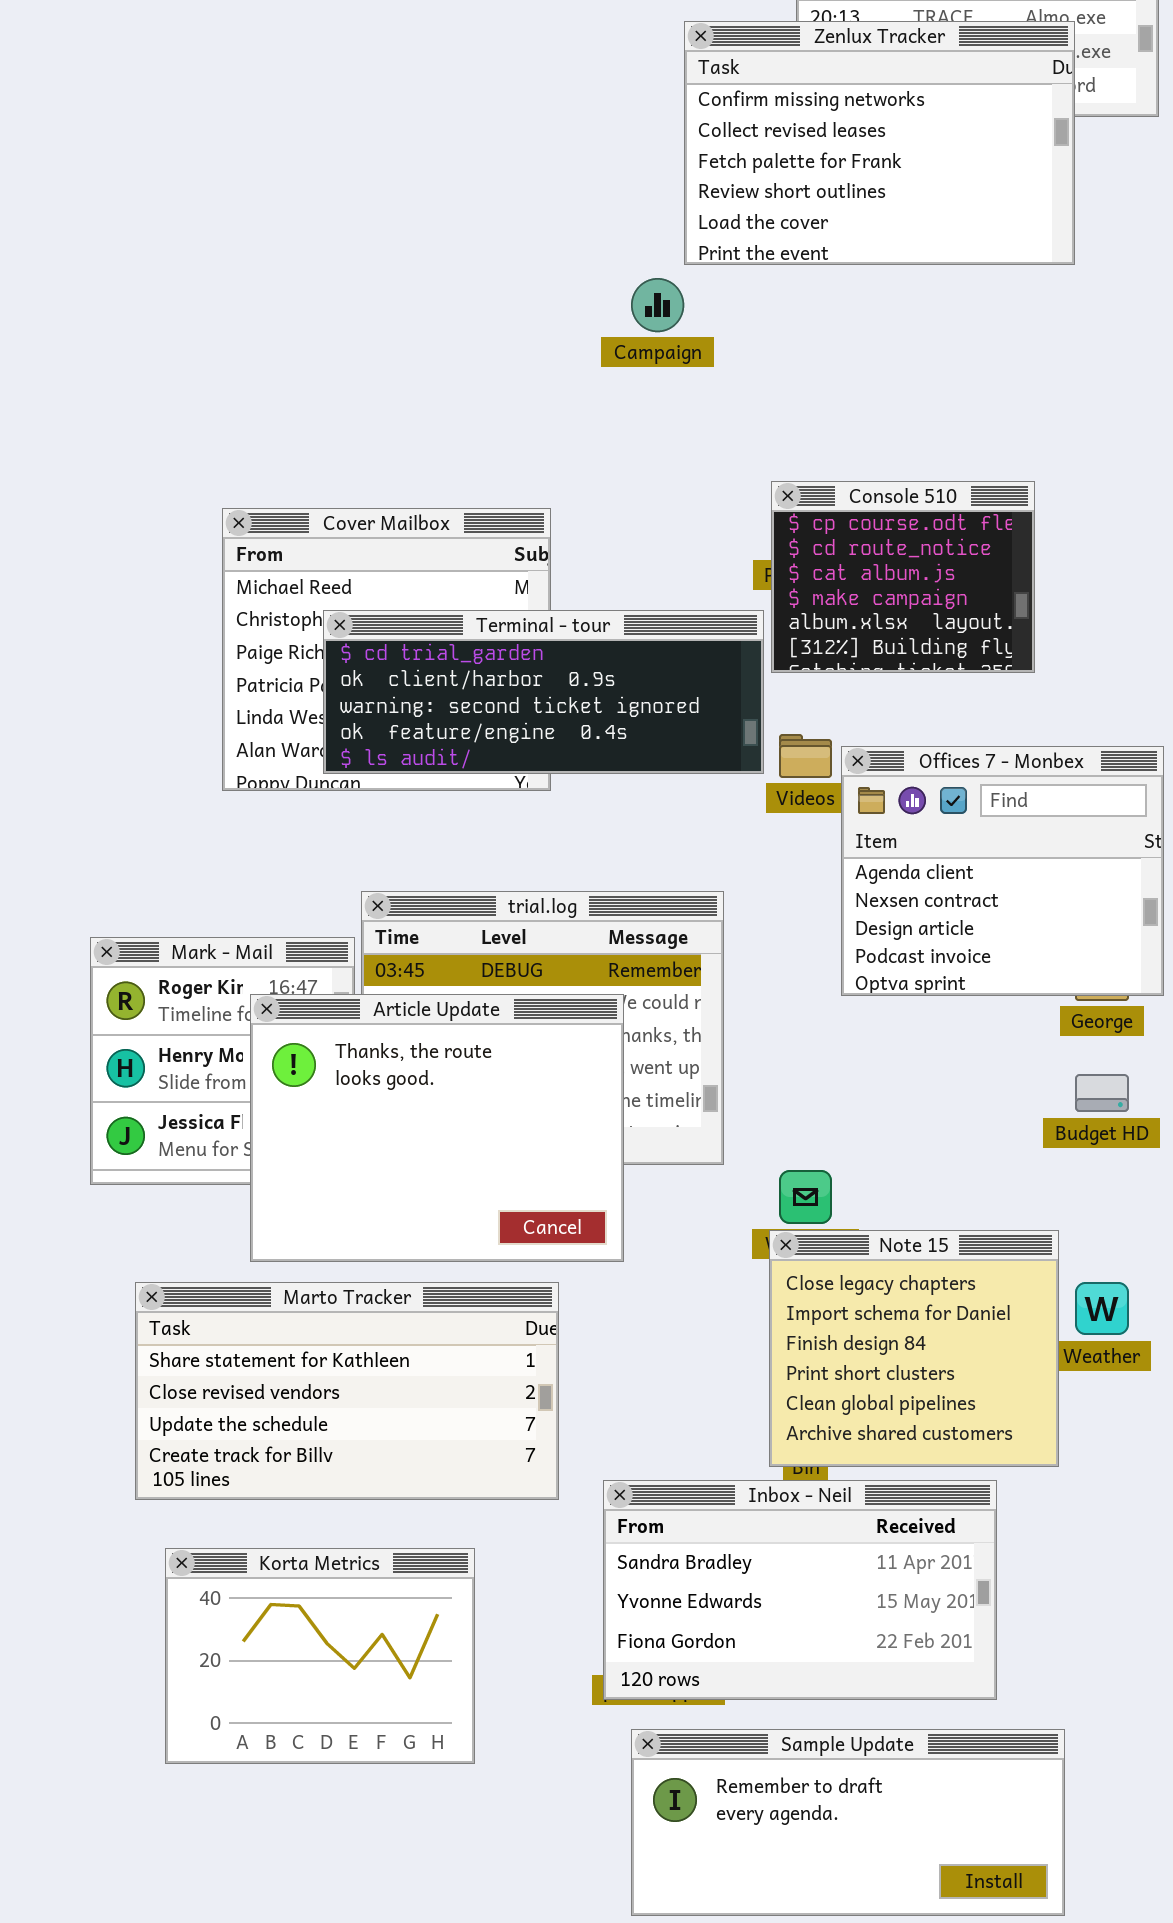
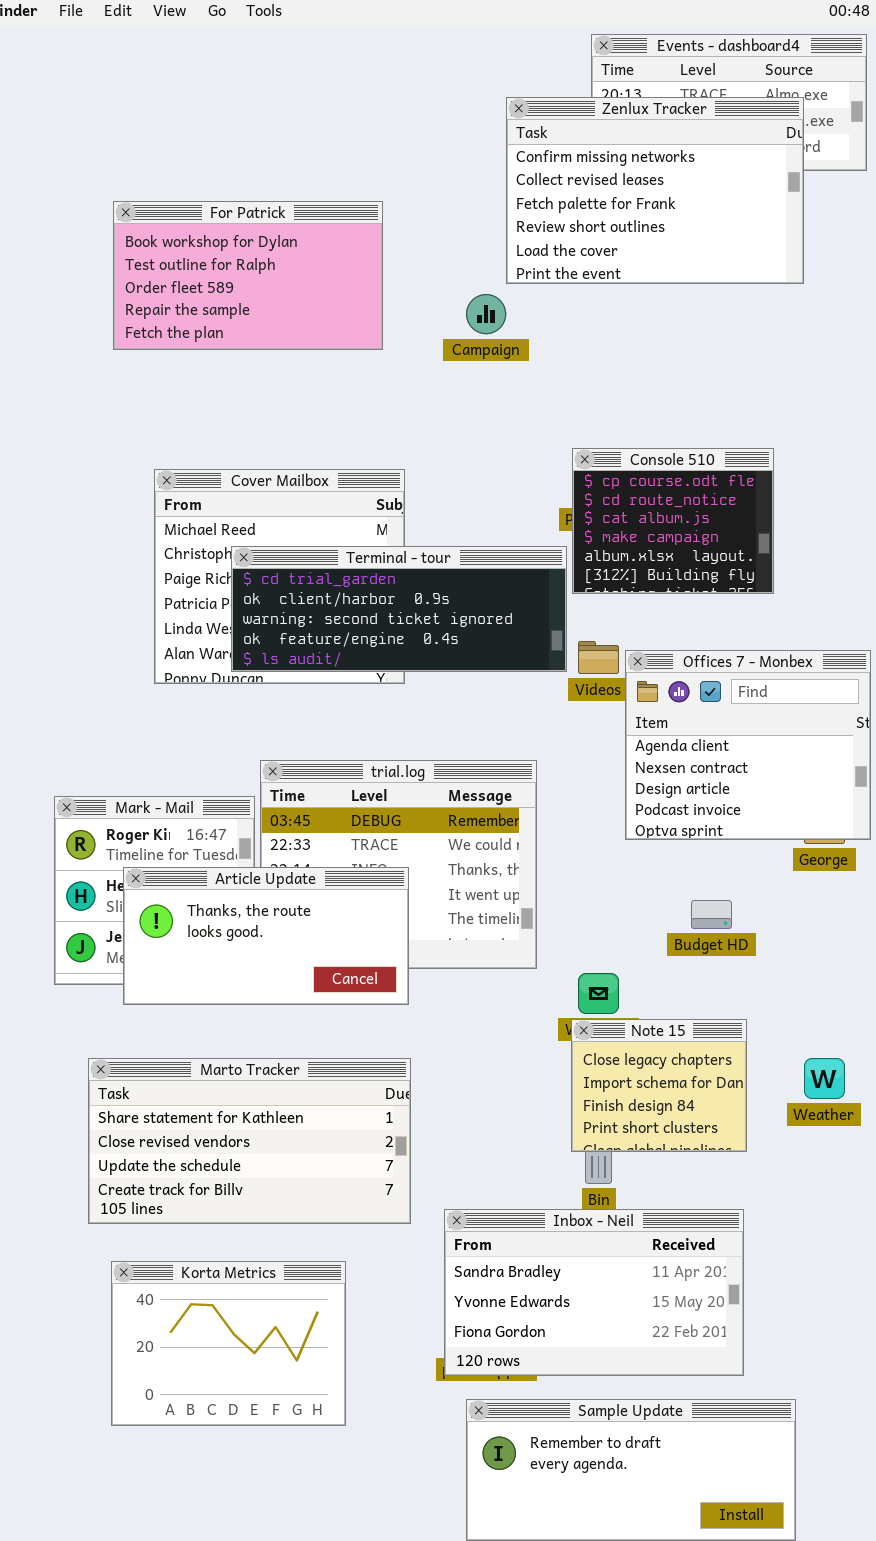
For Patrick: none -> [113,201,383,350], opened
Article Update: [250,994,624,1262] -> [123,867,409,1005], moved, resized
Budget HD: [1075,1074,1129,1112] -> [691,900,732,929], moved
Note 15: [769,1230,1059,1467] -> [571,1019,747,1152], resized

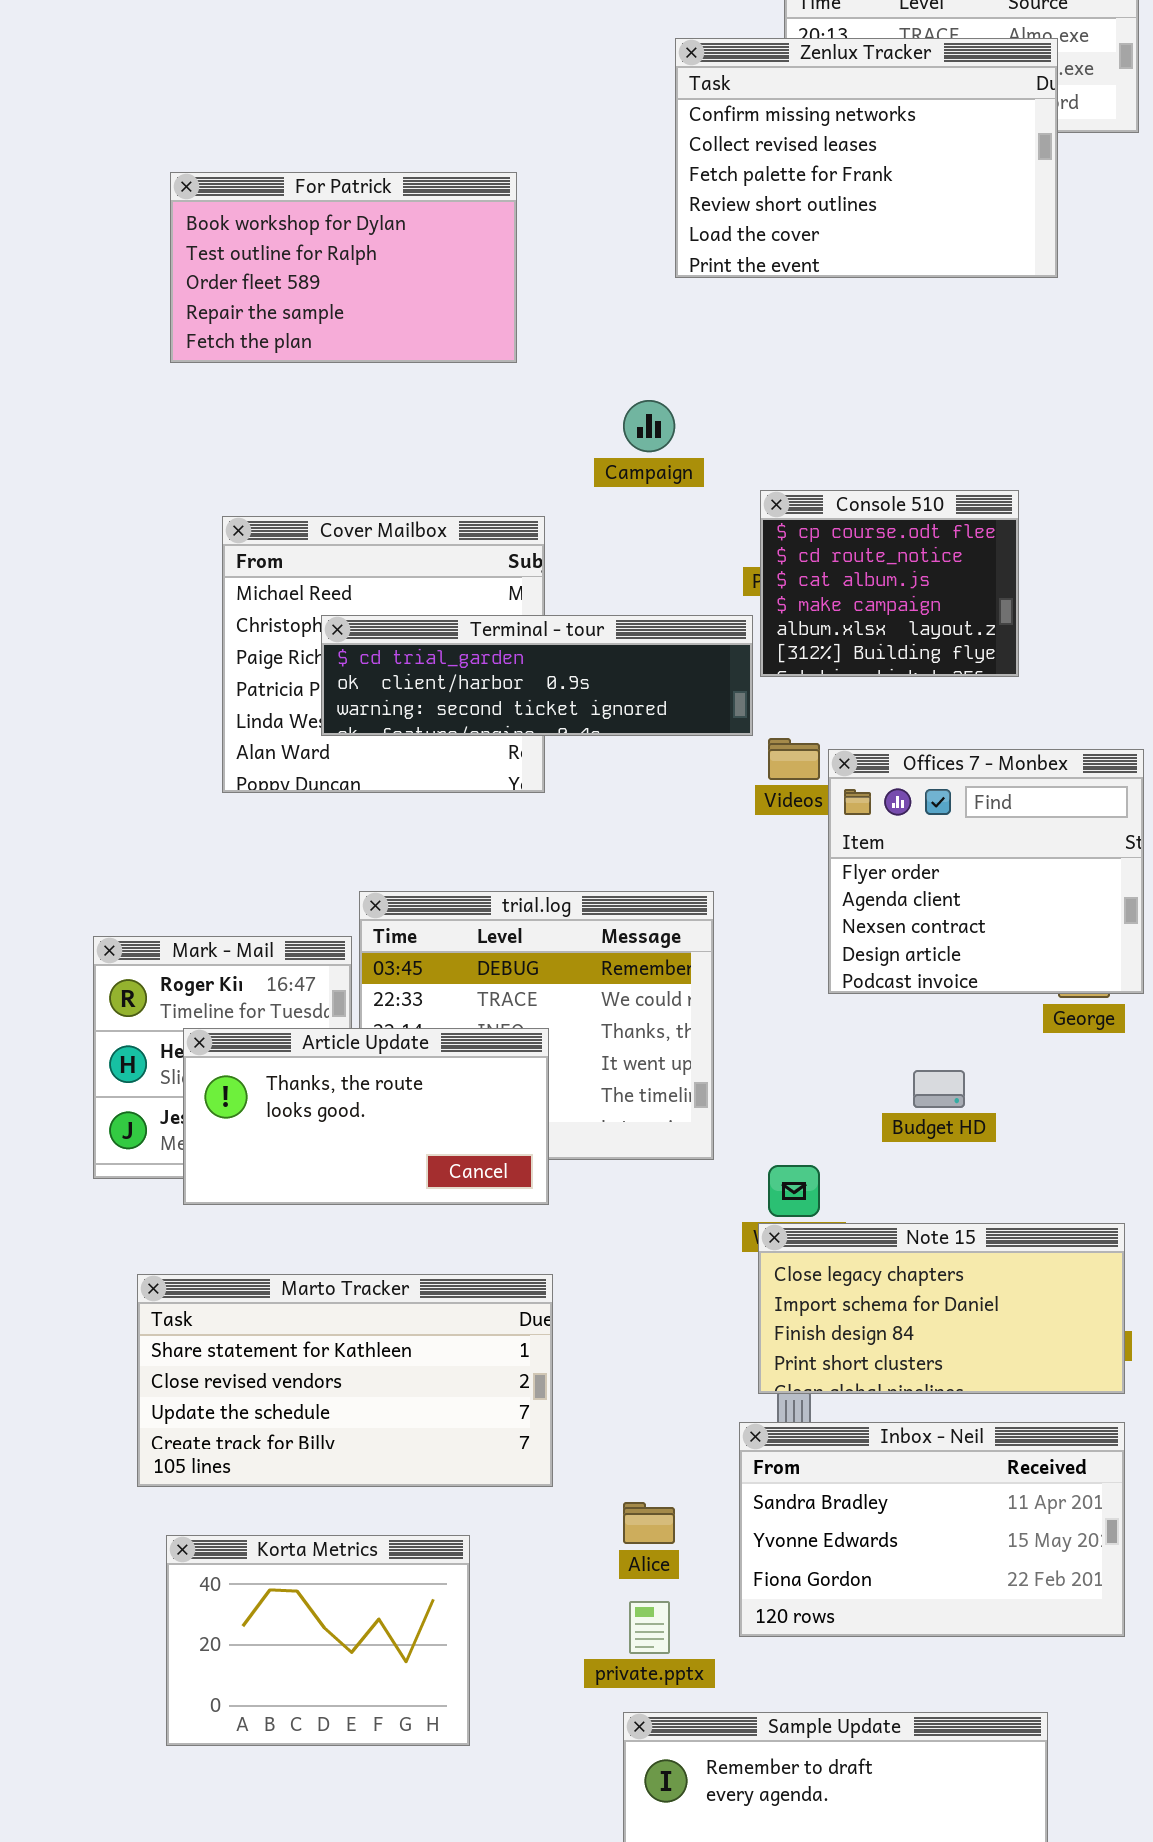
Campaign: [466,294,506,334] -> [623,400,675,452], moved
Terminal - tour: [231,546,567,672] -> [321,615,753,736], resized
Offices 7 - Monbex: [625,650,871,840] -> [828,749,1144,994], scrolled up 1 row
Note 15: [571,1019,747,1152] -> [758,1223,1125,1394], resized
Inbox - Neil: [444,1209,744,1376] -> [739,1422,1125,1637], moved

